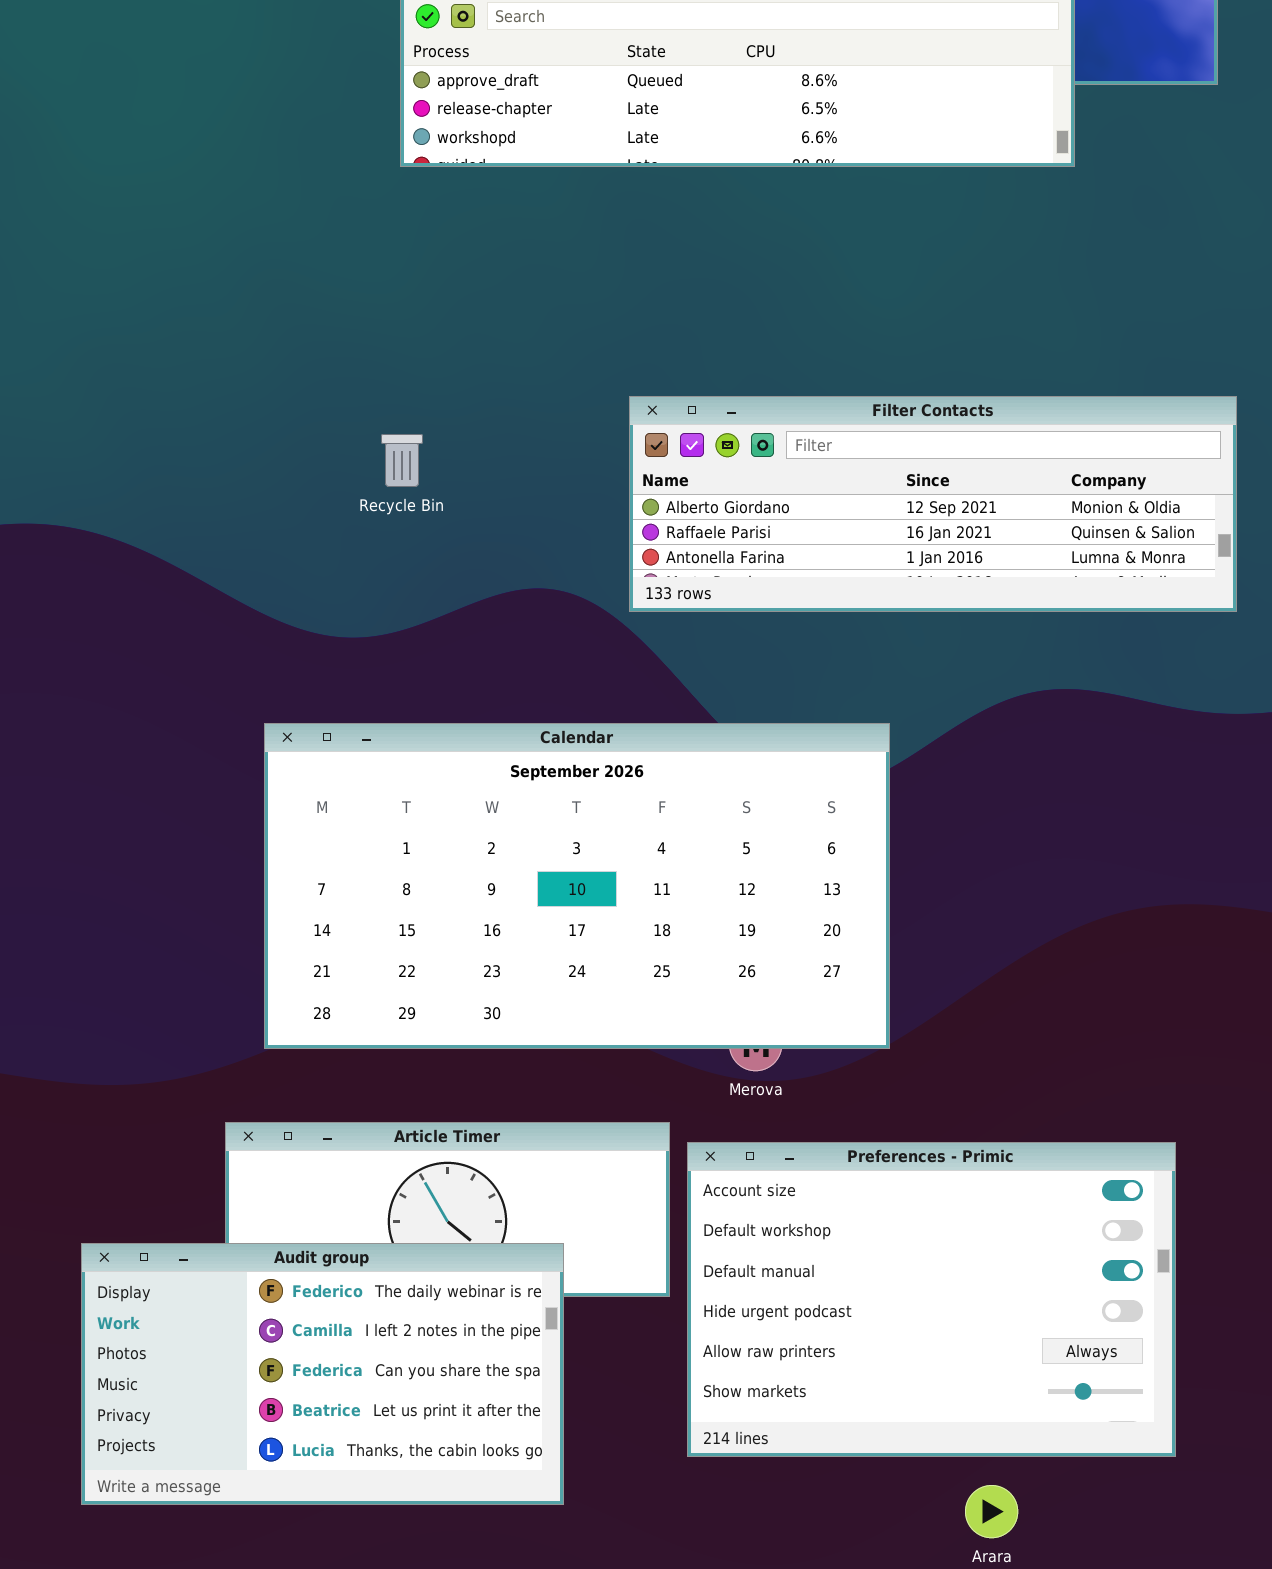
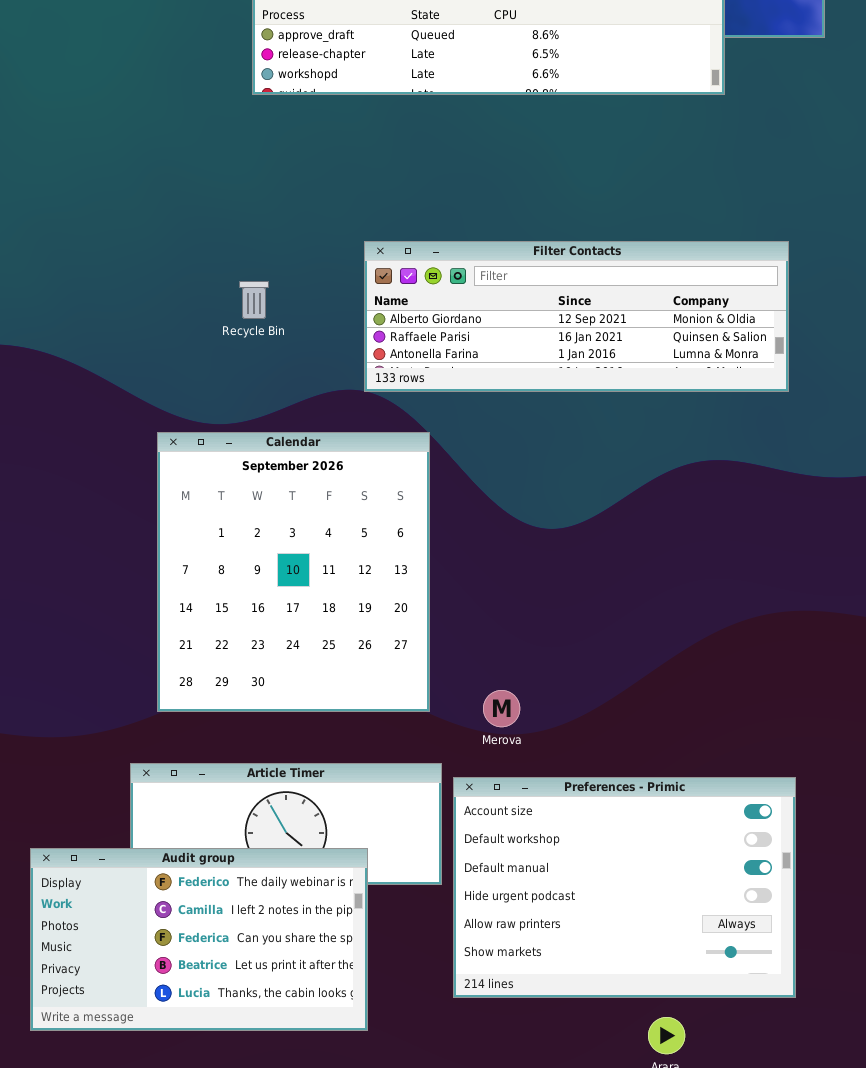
Filter Contacts: [629,396,1237,612] -> [364,241,789,392], moved
Calendar: [264,723,890,1049] -> [157,432,430,712], resized

